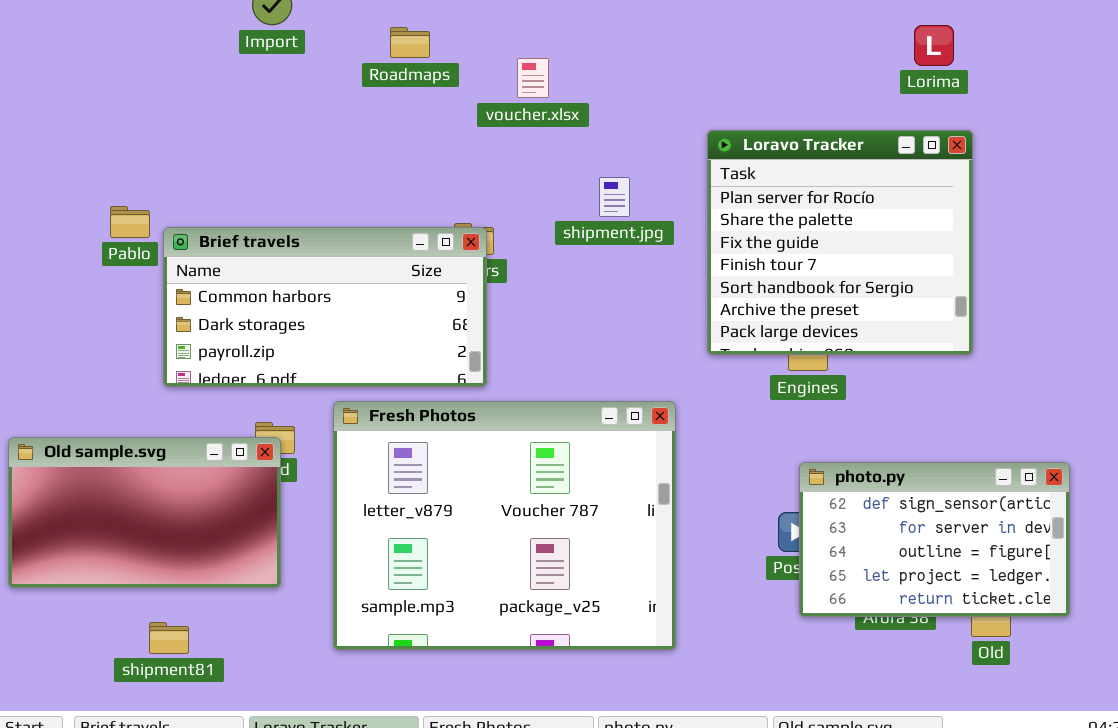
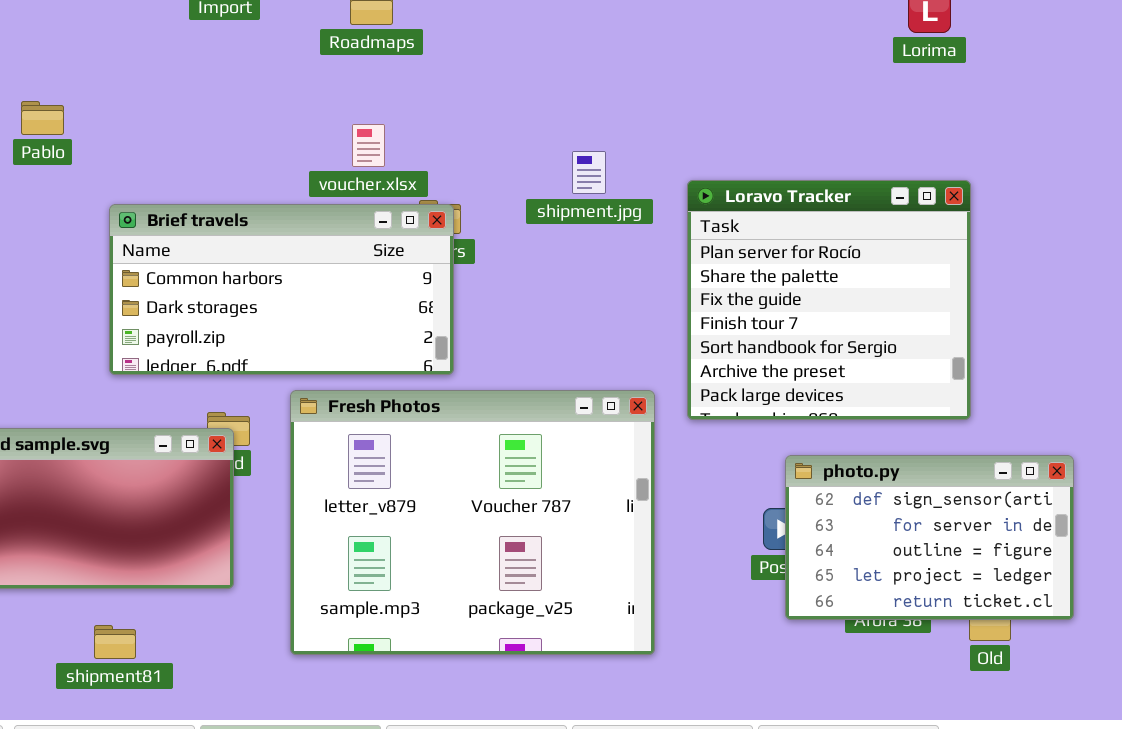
voucher.xlsx: [517,58,549,98] -> [352,124,385,167], moved
Loravo Tracker: [707,130,973,355] -> [687,180,971,420], moved
Pablo: [110,206,150,238] -> [21,101,64,135], moved

